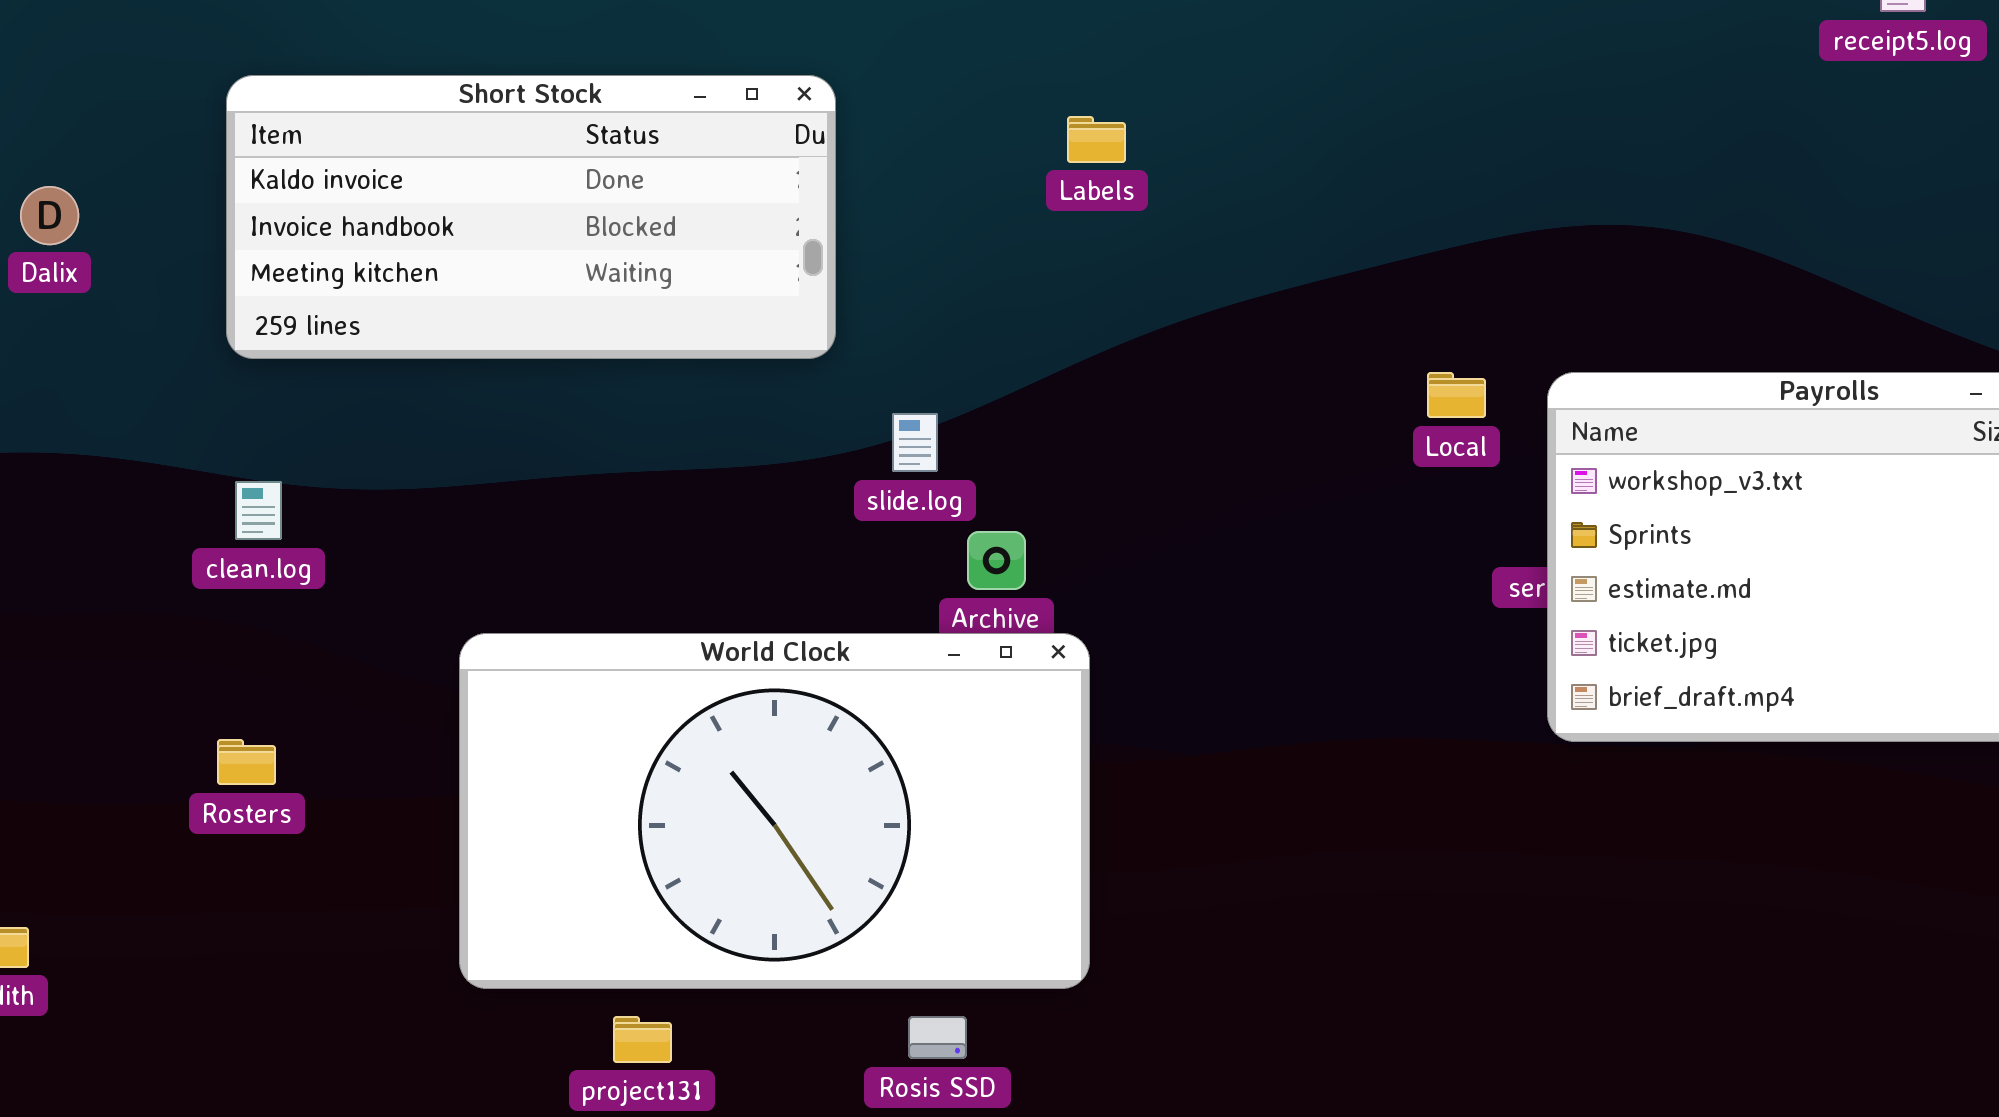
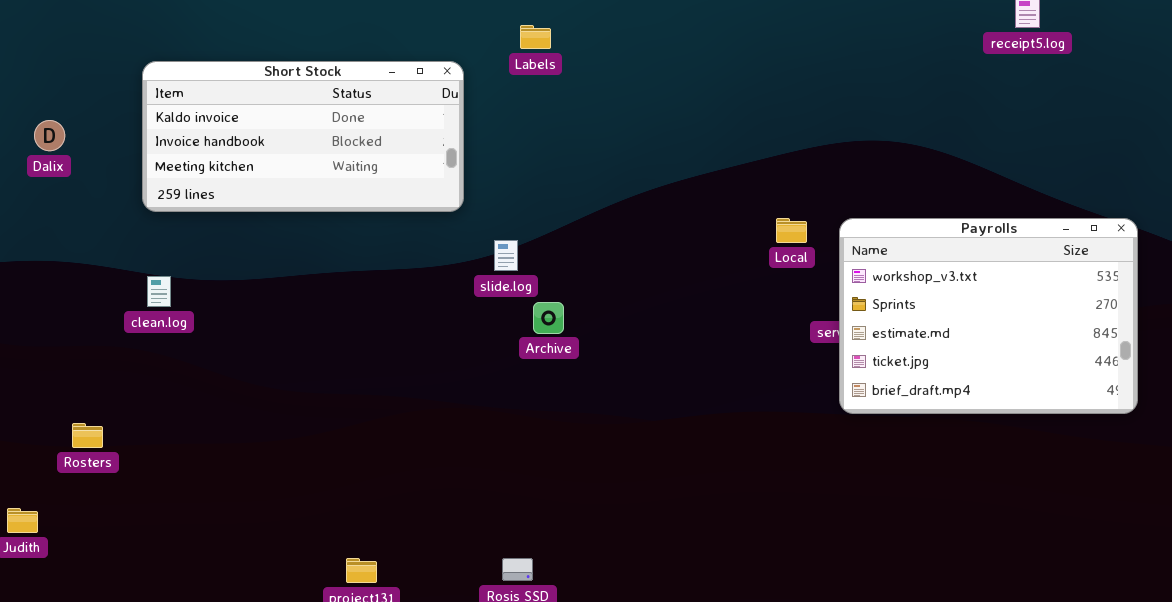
Labels: [1067,116,1126,163] -> [520,25,551,49], moved
World Clock: [459,633,1090,989] -> none, closed
Rosters: [217,739,276,785] -> [72,423,103,448], moved

